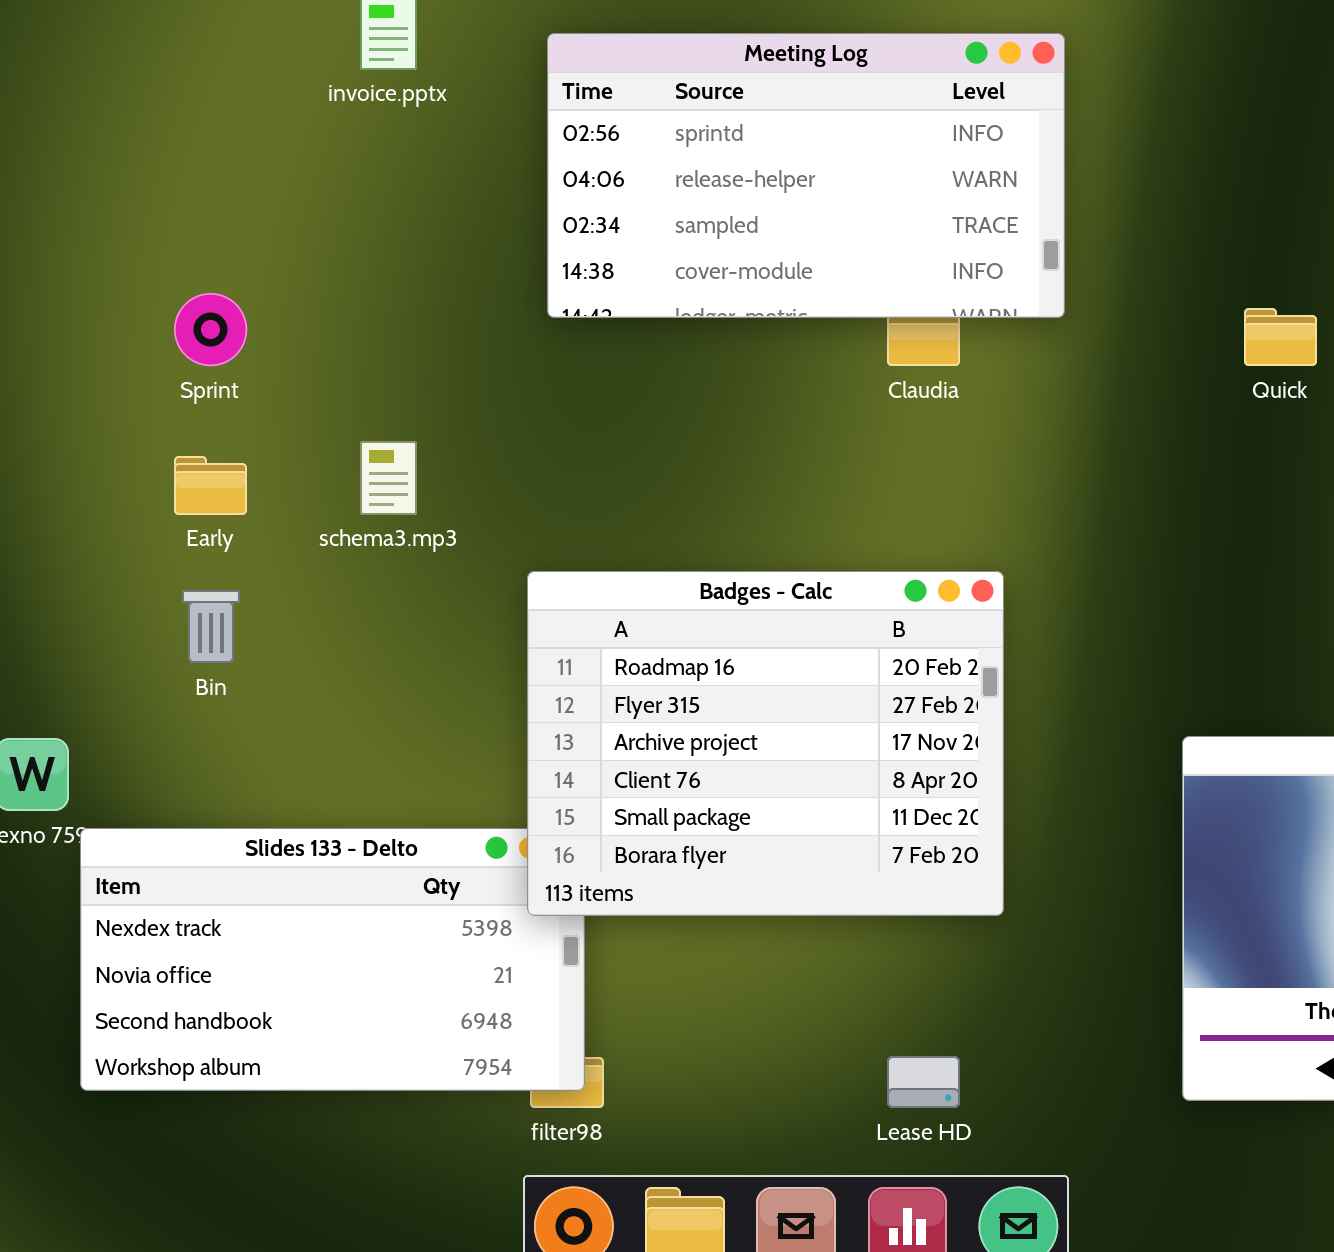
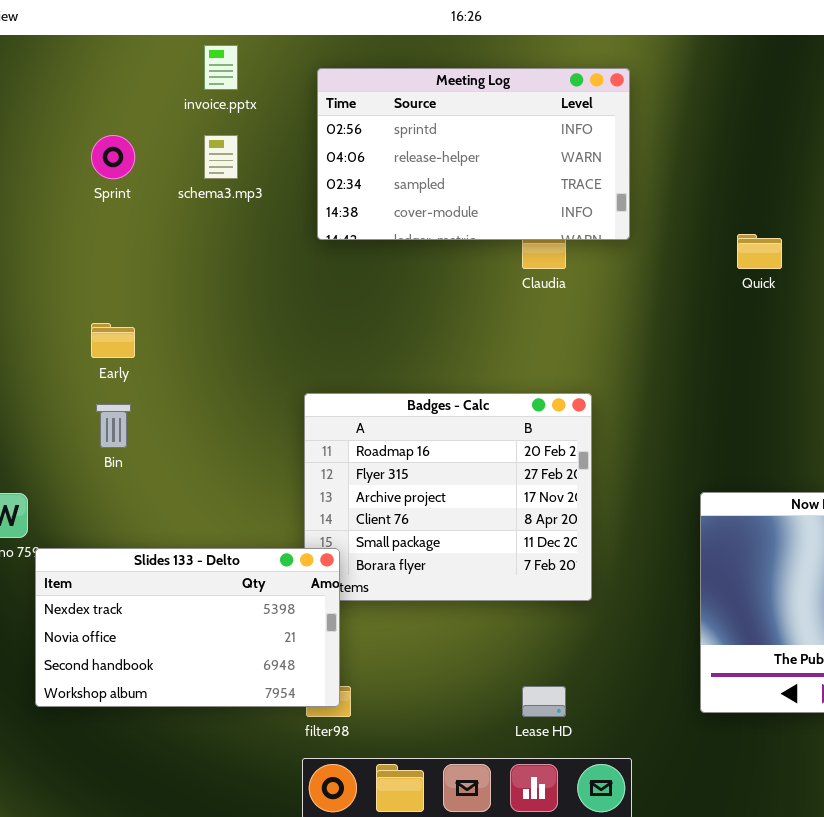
Sprint: [174,293,247,366] -> [91,135,135,179], moved
schema3.mp3: [360,441,417,515] -> [204,135,238,179], moved
Slides 133 - Delto: [80,828,585,1091] -> [35,548,340,707], raised

